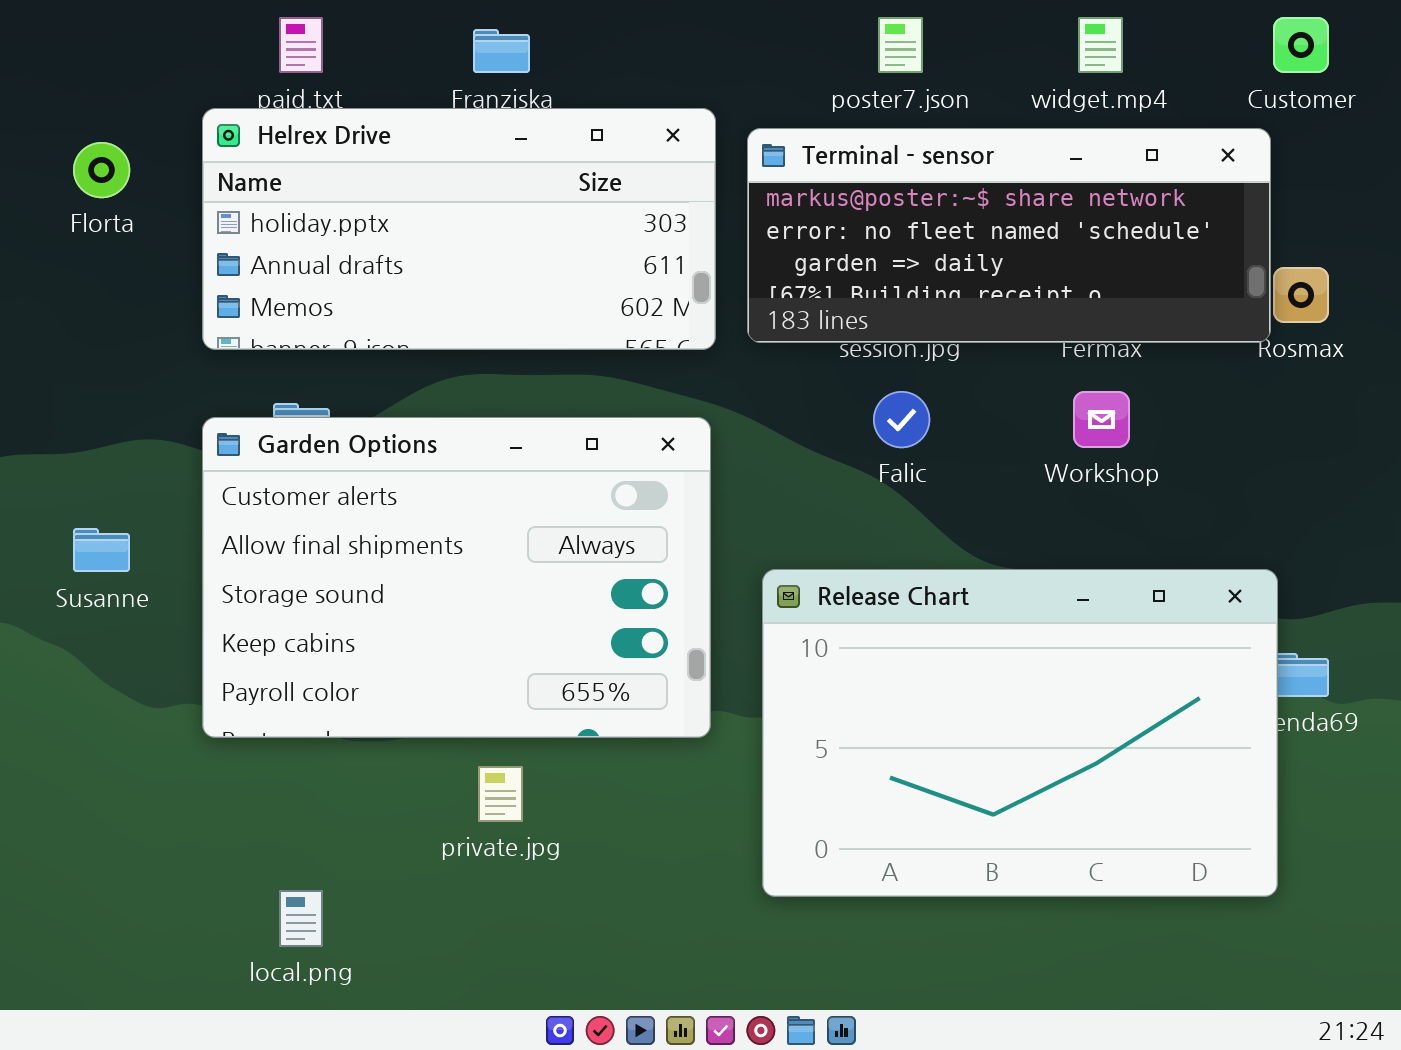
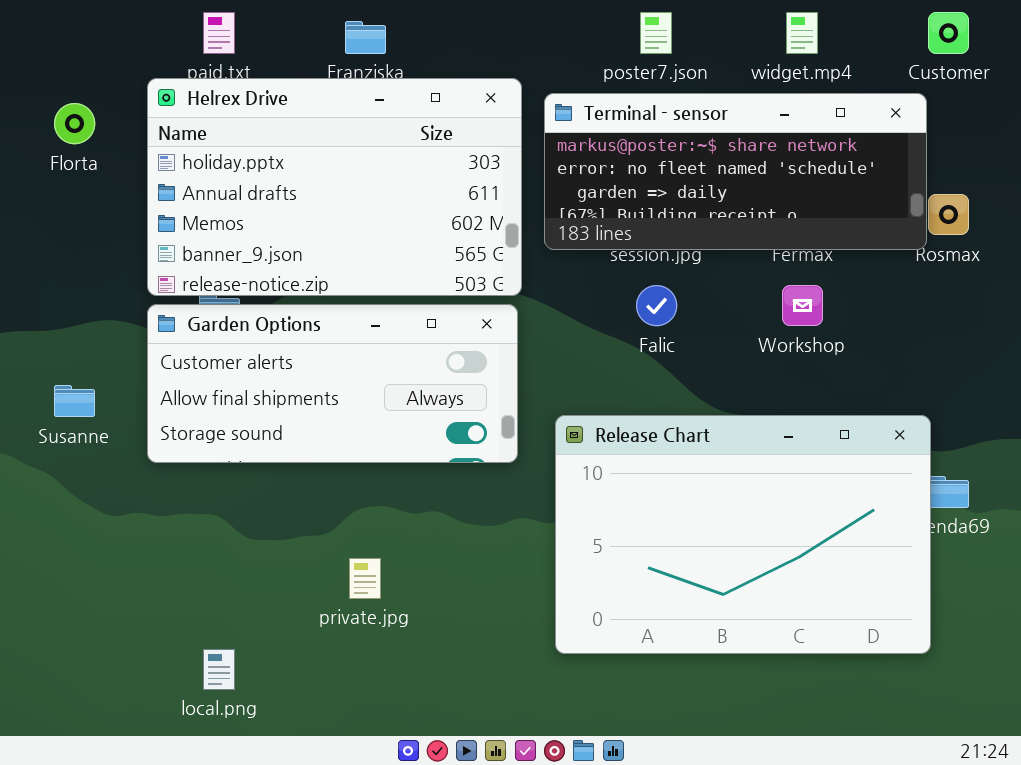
Helrex Drive: [202,108,716,350] -> [147,78,522,296], resized
Garden Options: [202,417,711,738] -> [147,304,518,463], resized

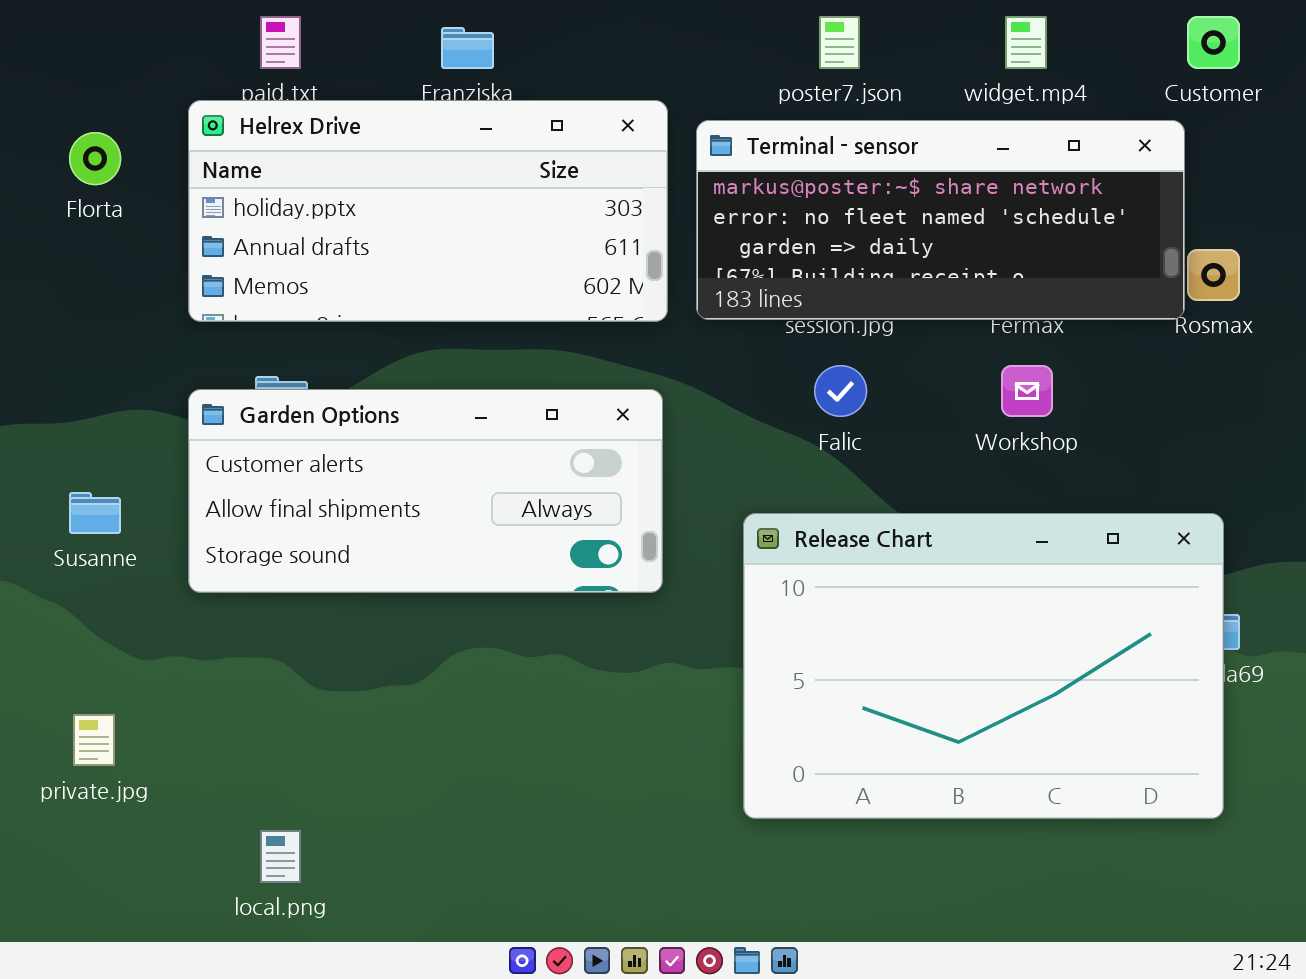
Helrex Drive: [147,78,522,296] -> [188,100,668,322], resized
Release Chart: [555,415,931,654] -> [743,513,1224,819], moved
private.jpg: [349,558,381,599] -> [73,714,115,766], moved

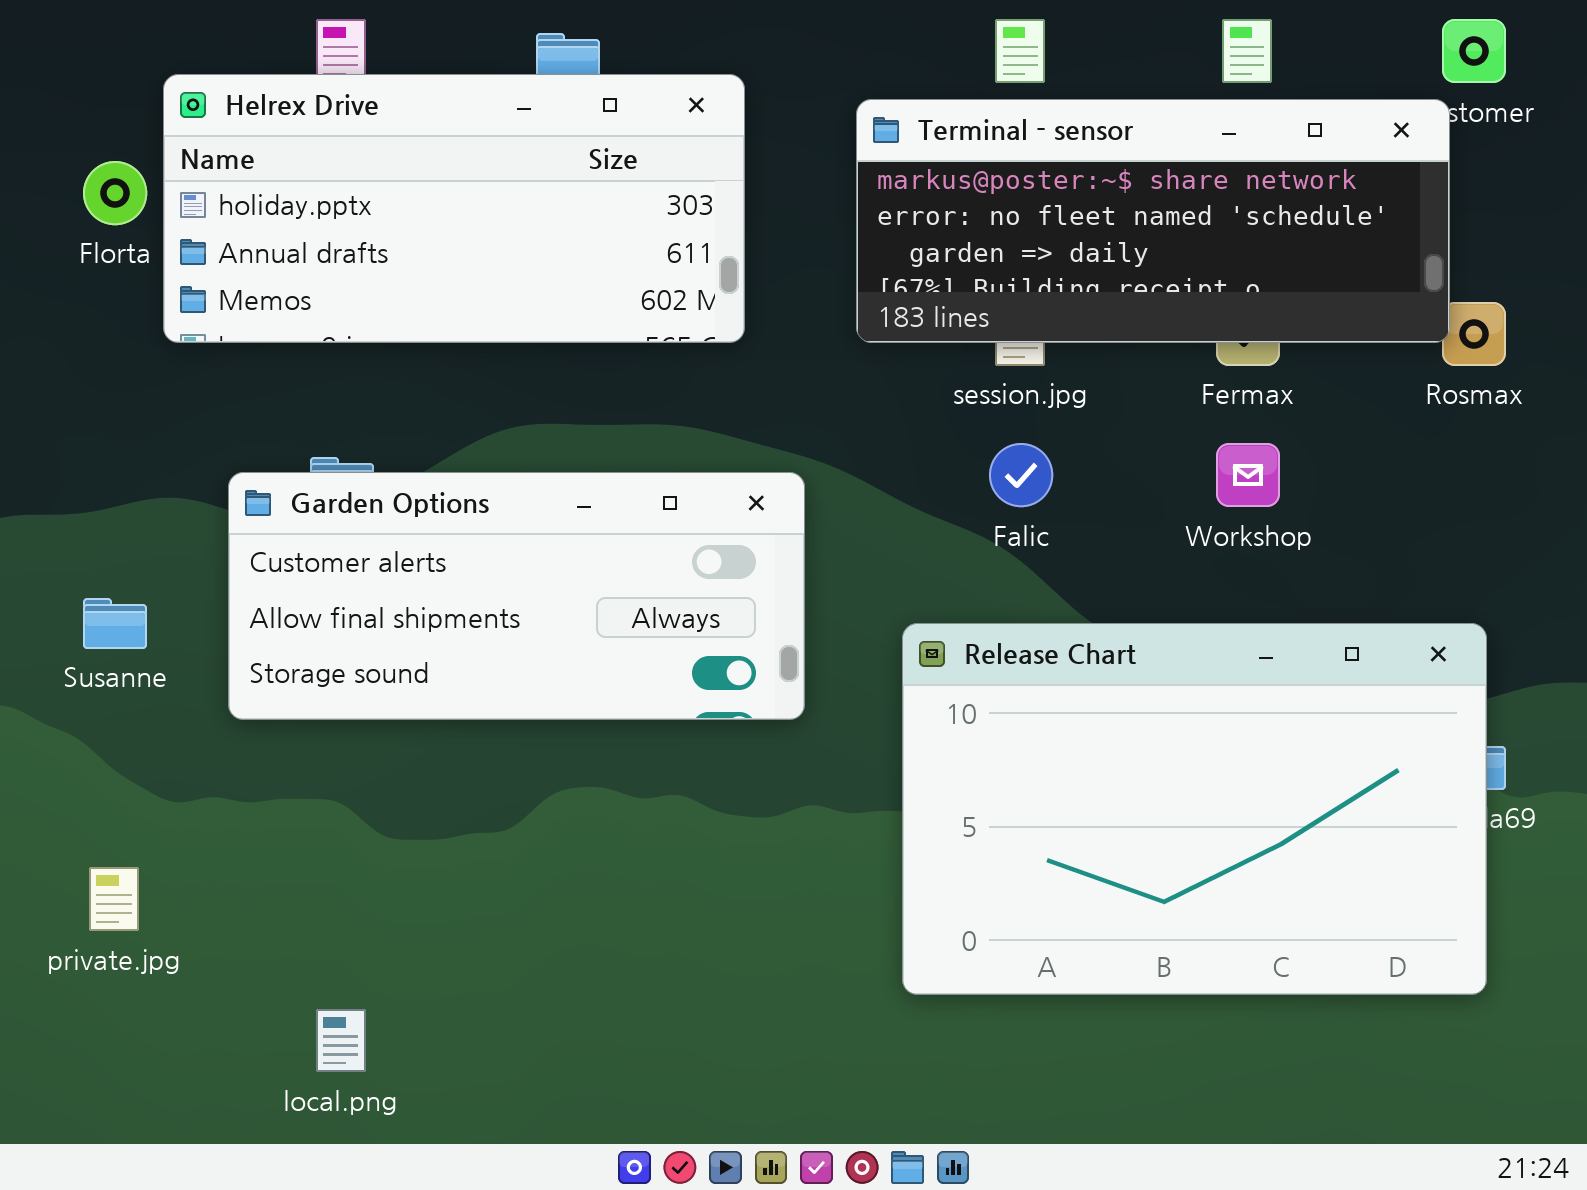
Helrex Drive: [188,100,668,322] -> [163,74,745,343], moved
Terminal - sensor: [696,120,1185,320] -> [856,99,1450,343], moved

